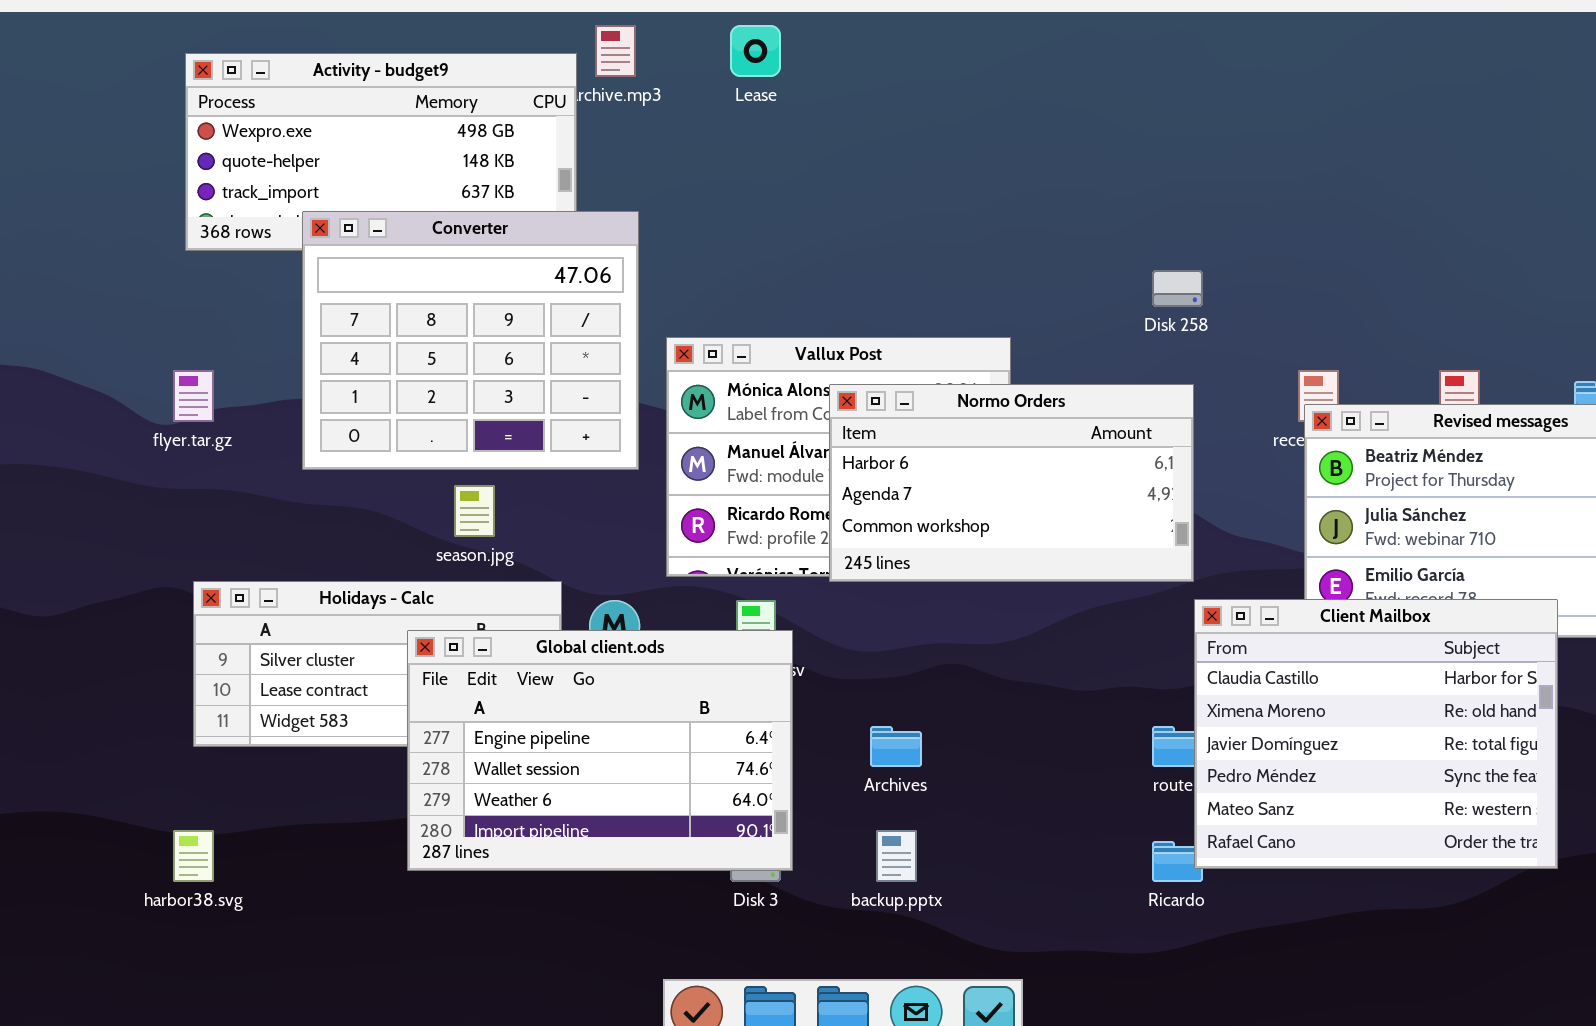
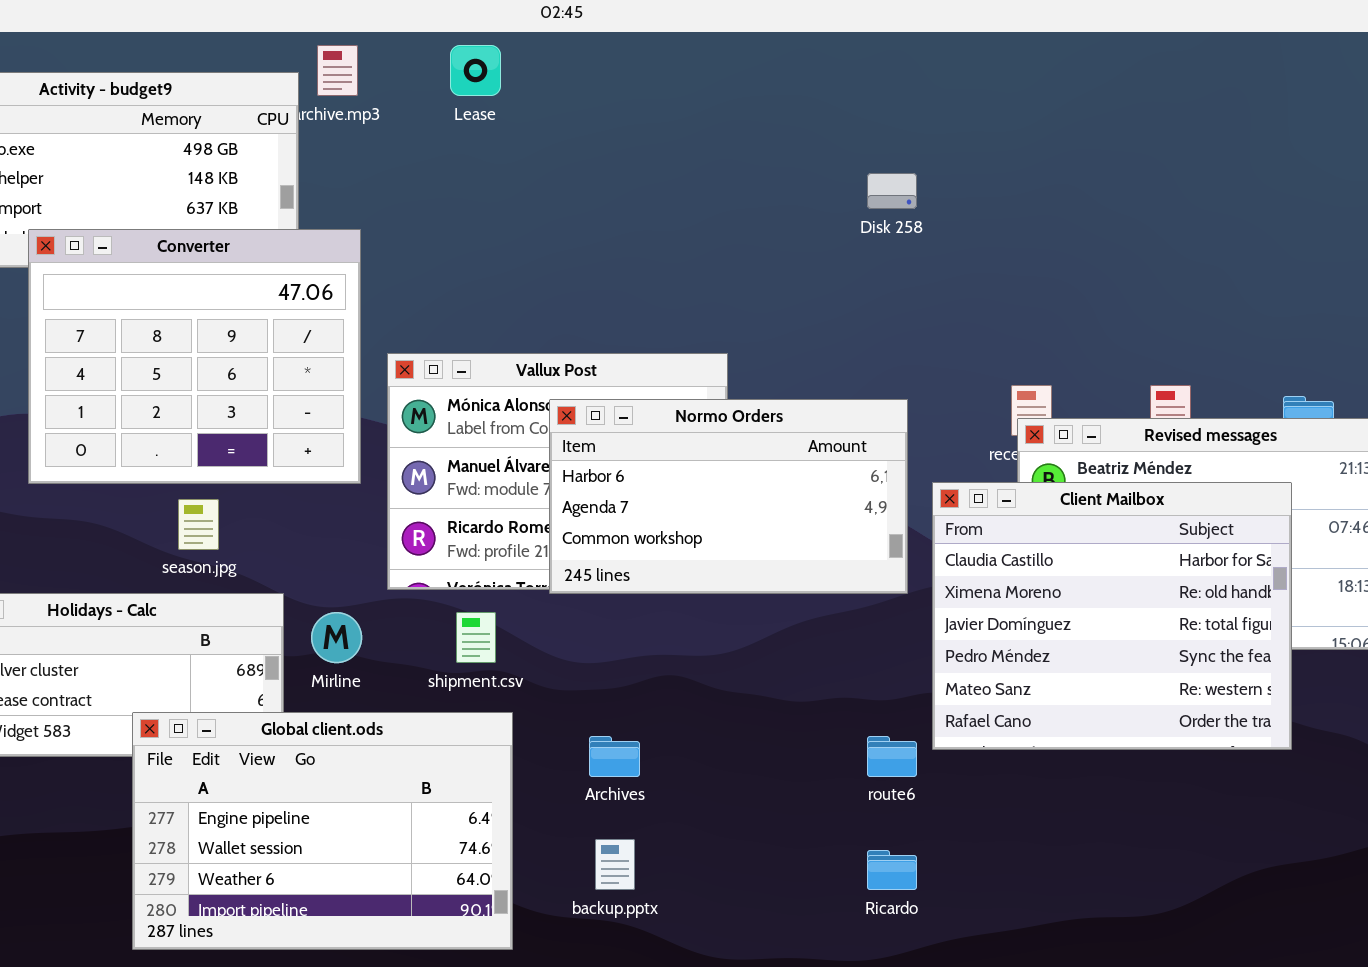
Disk 258: [1152,270,1203,307] -> [867,173,917,209], moved
Client Mailbox: [1194,599,1558,869] -> [932,482,1292,750], moved
Global client.ods: [407,630,793,871] -> [132,712,513,950], moved

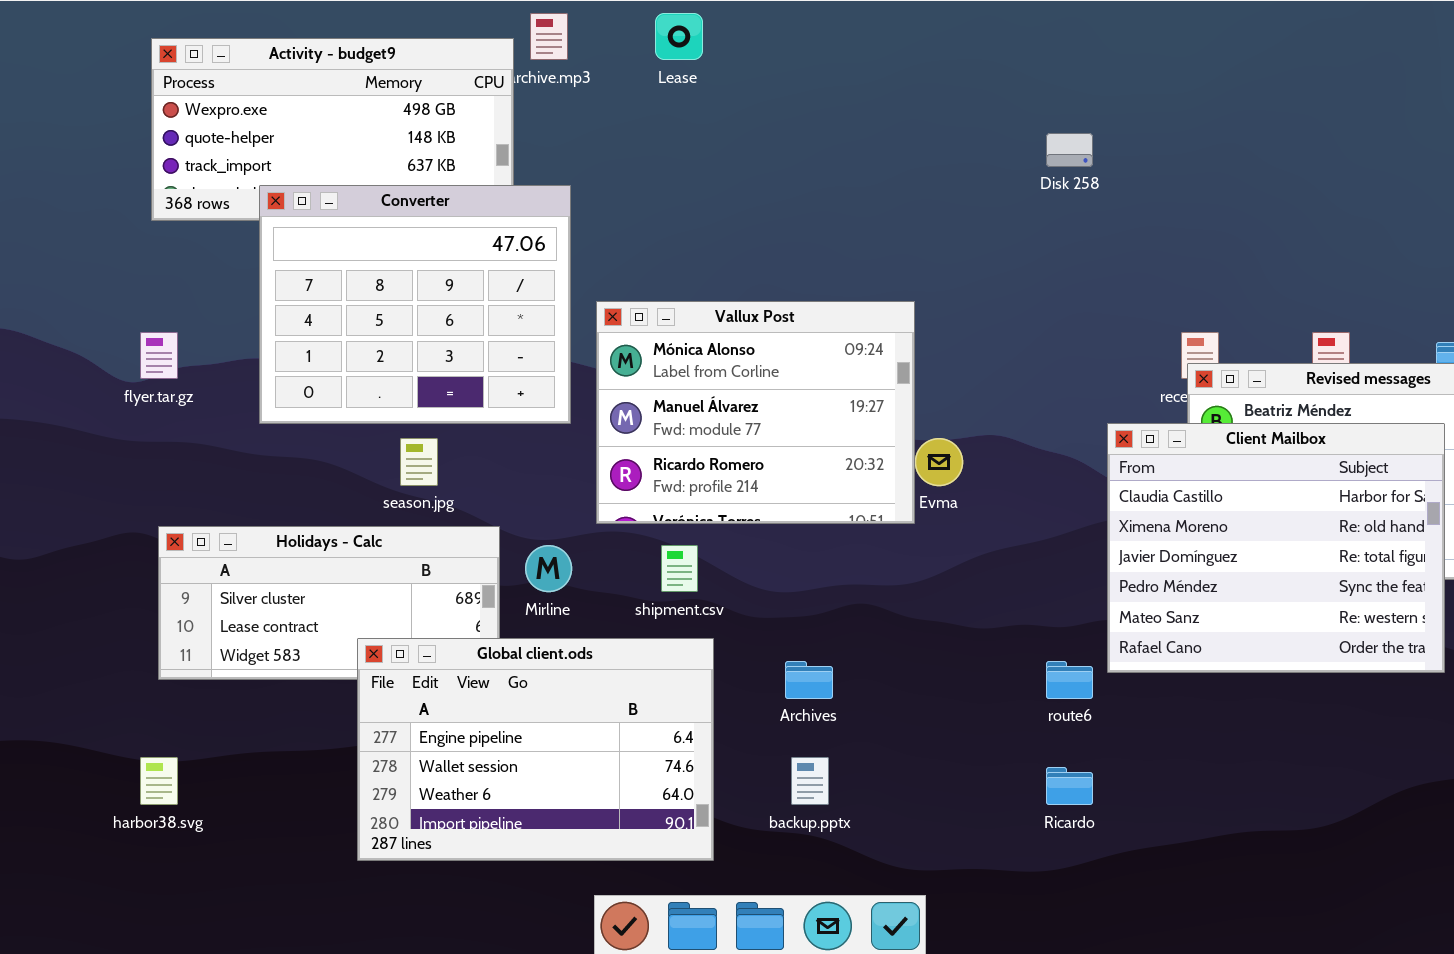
Normo Orders: [549,399,908,594] -> none, closed

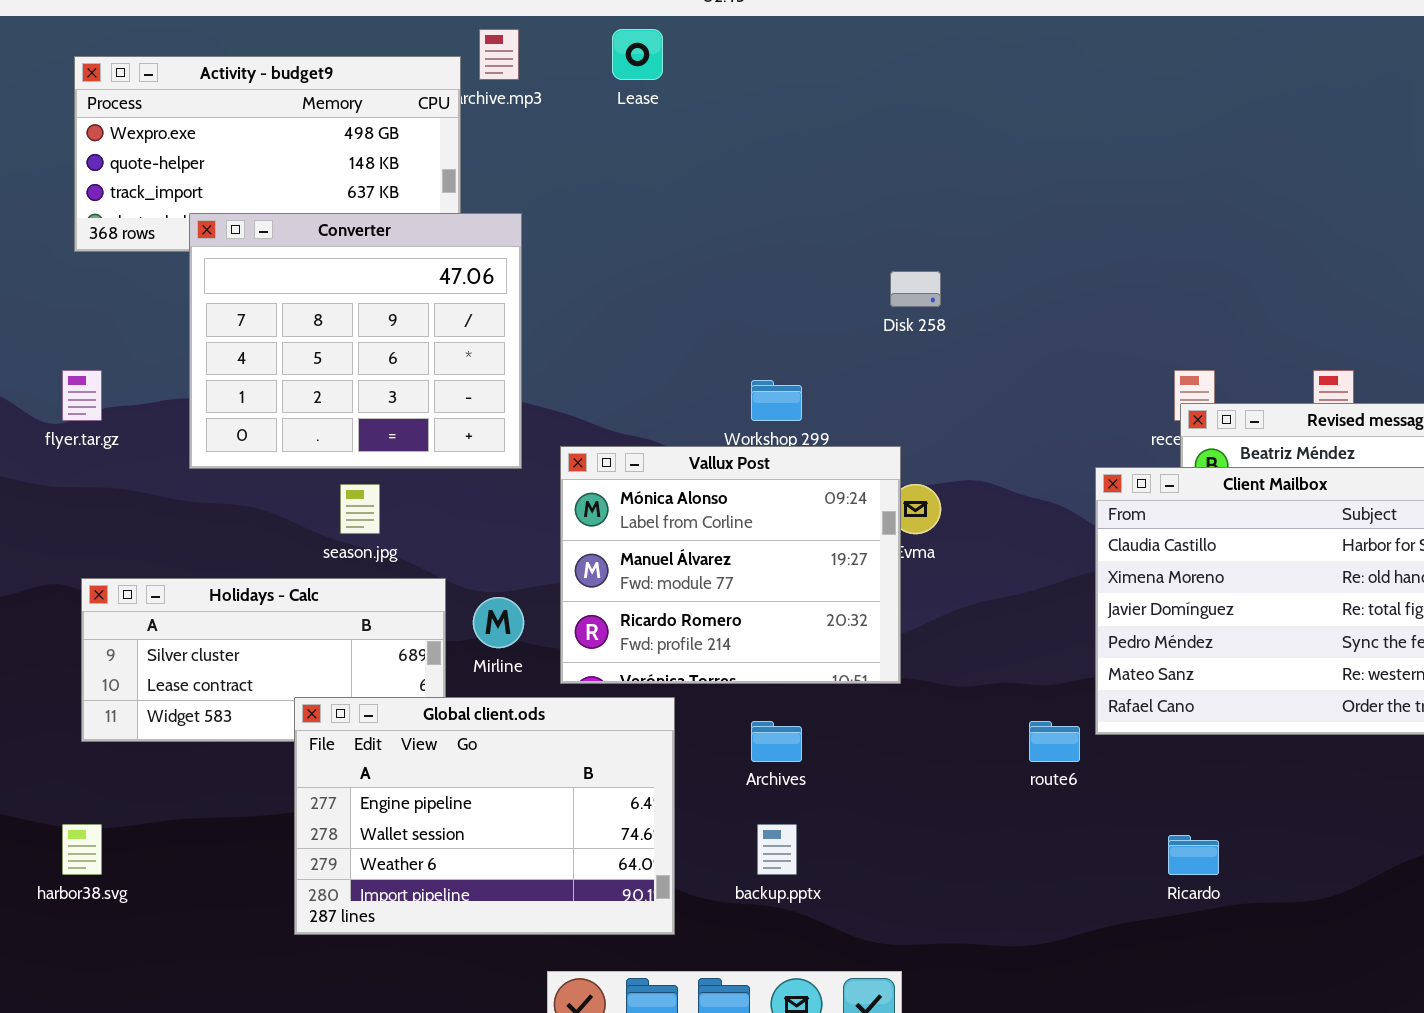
Disk 258: [1046,133,1093,167] -> [890,271,941,307], moved
Vallux Post: [596,301,915,524] -> [560,446,901,684], moved
Ricardo: [1046,767,1093,805] -> [1168,835,1219,875], moved

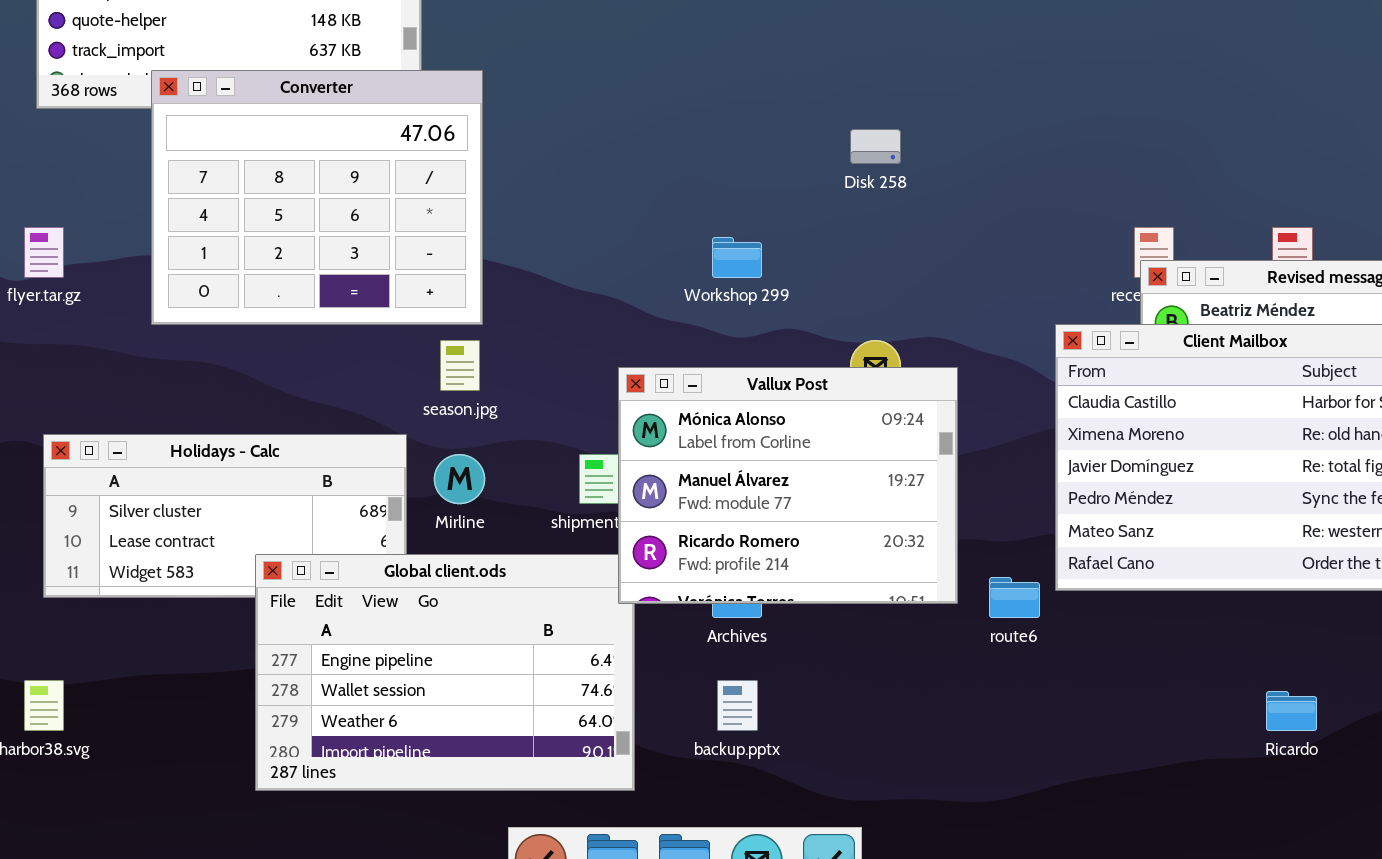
Vallux Post: [560,446,901,684] -> [618,367,958,604], moved
season.jpg: [340,484,380,534] -> [440,340,480,391], moved
Ricardo: [1168,835,1219,875] -> [1266,691,1317,731], moved

